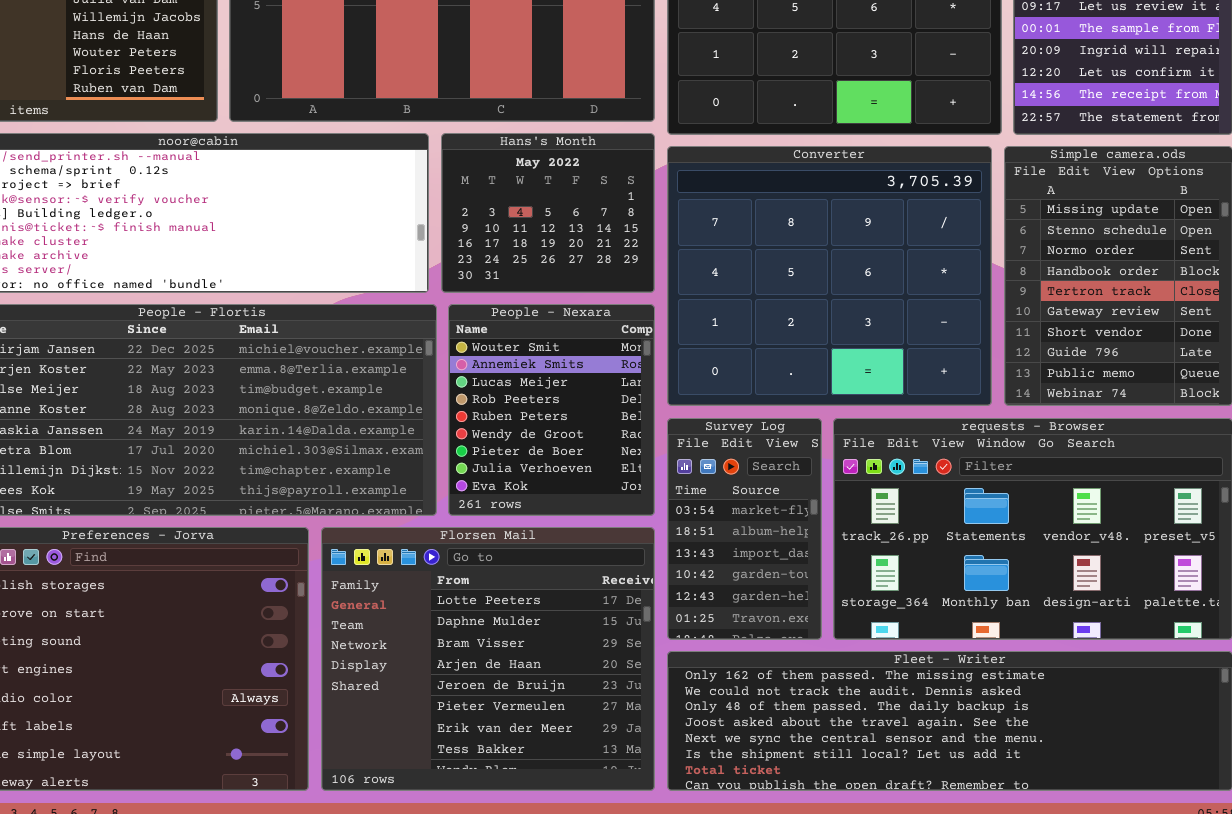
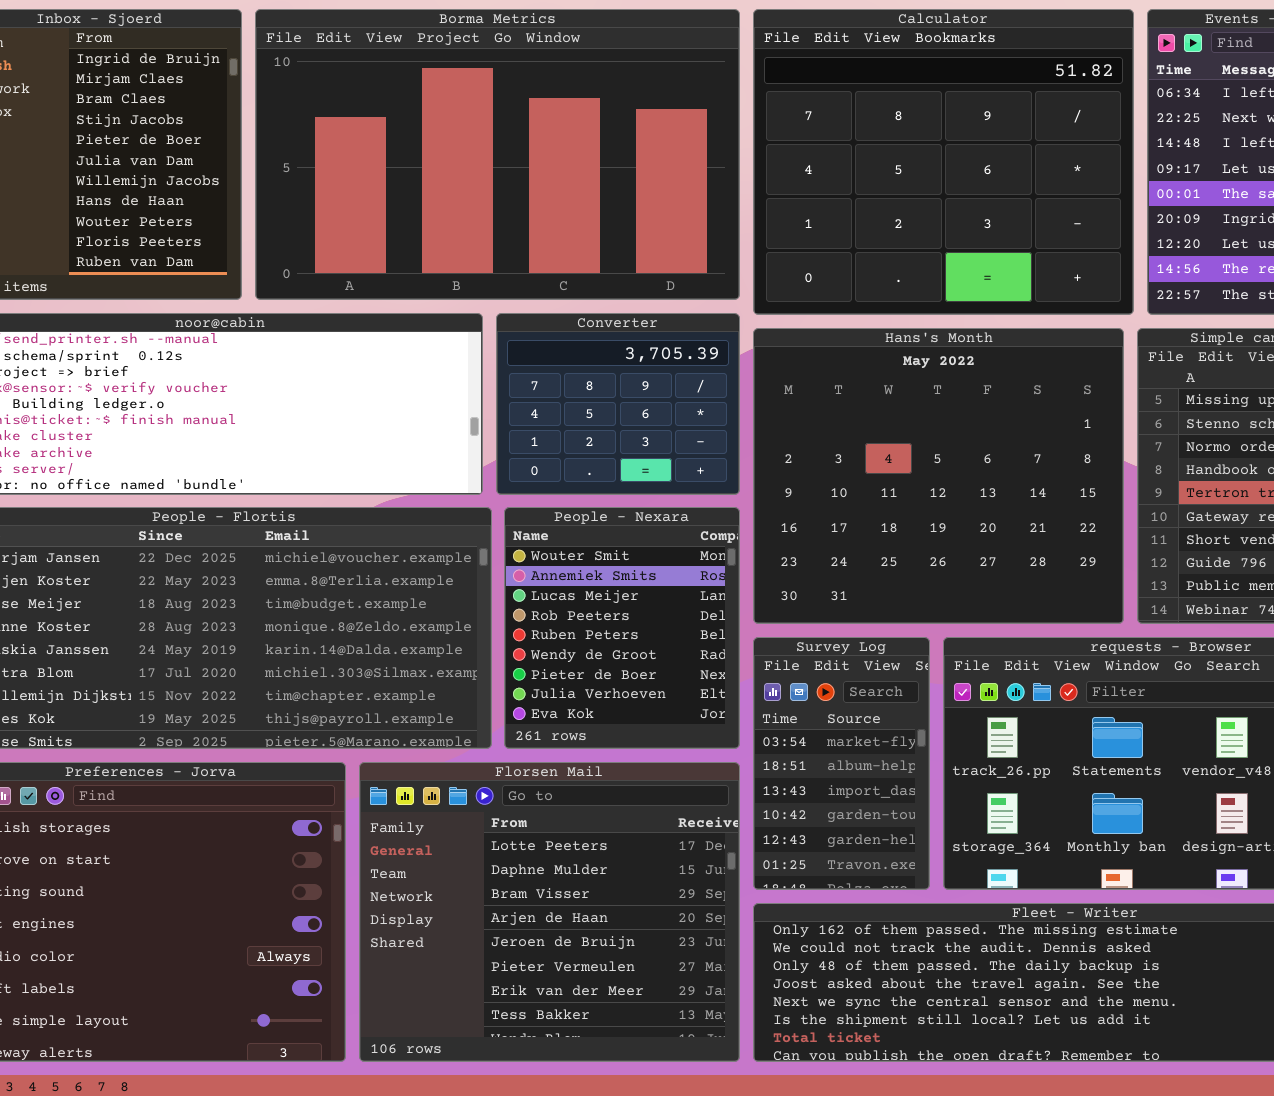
Hans's Month: [441,133,655,293] -> [753,328,1124,624], moved, resized
Converter: [667,146,992,406] -> [496,313,740,495], moved, resized

